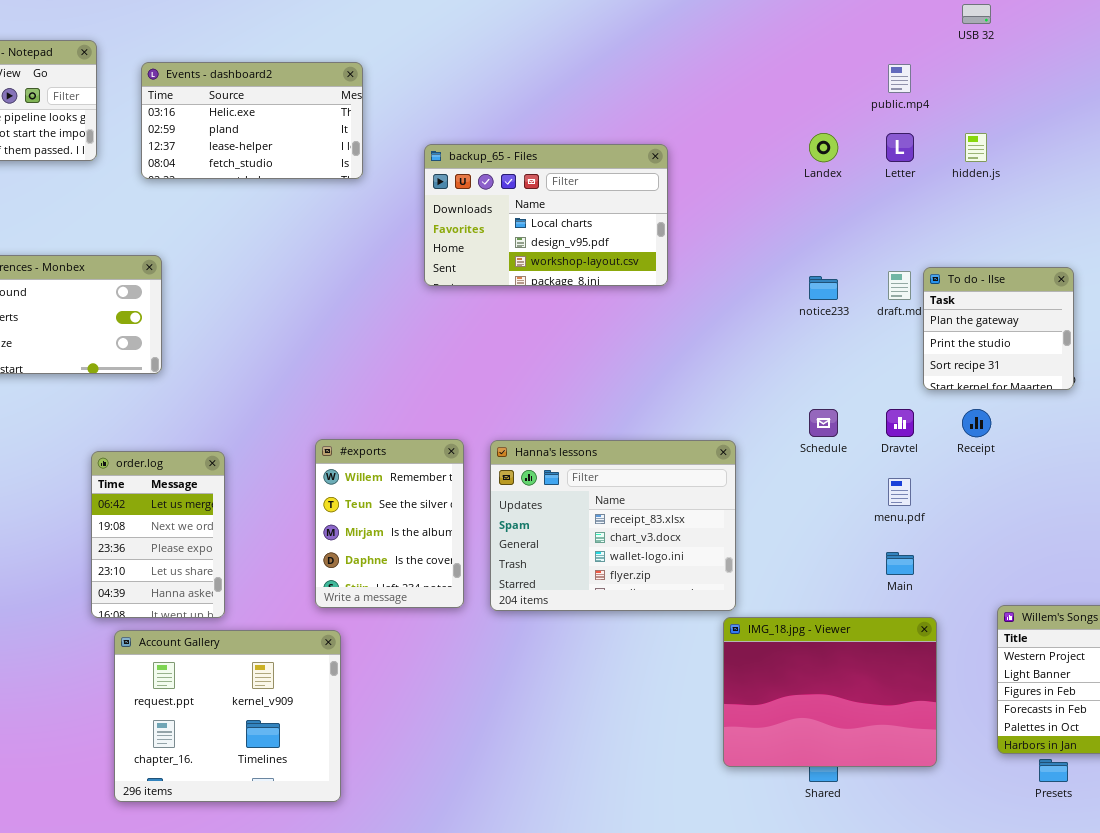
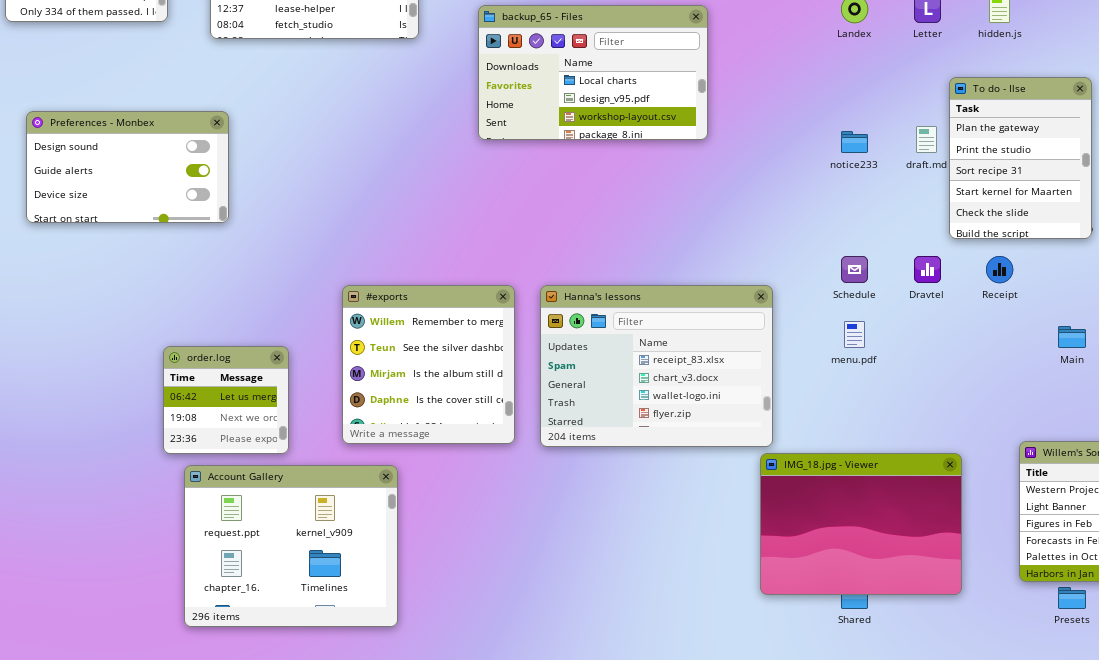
To do - Ilse: [923,267,1074,390] -> [949,77,1092,239], resized
#exports: [315,439,464,608] -> [342,285,515,444], resized
order.log: [91,451,225,618] -> [163,346,289,454], resized
menu.pdf: [888,478,911,506] -> [844,321,865,348], moved
Main: [886,552,914,575] -> [1058,326,1086,348], moved

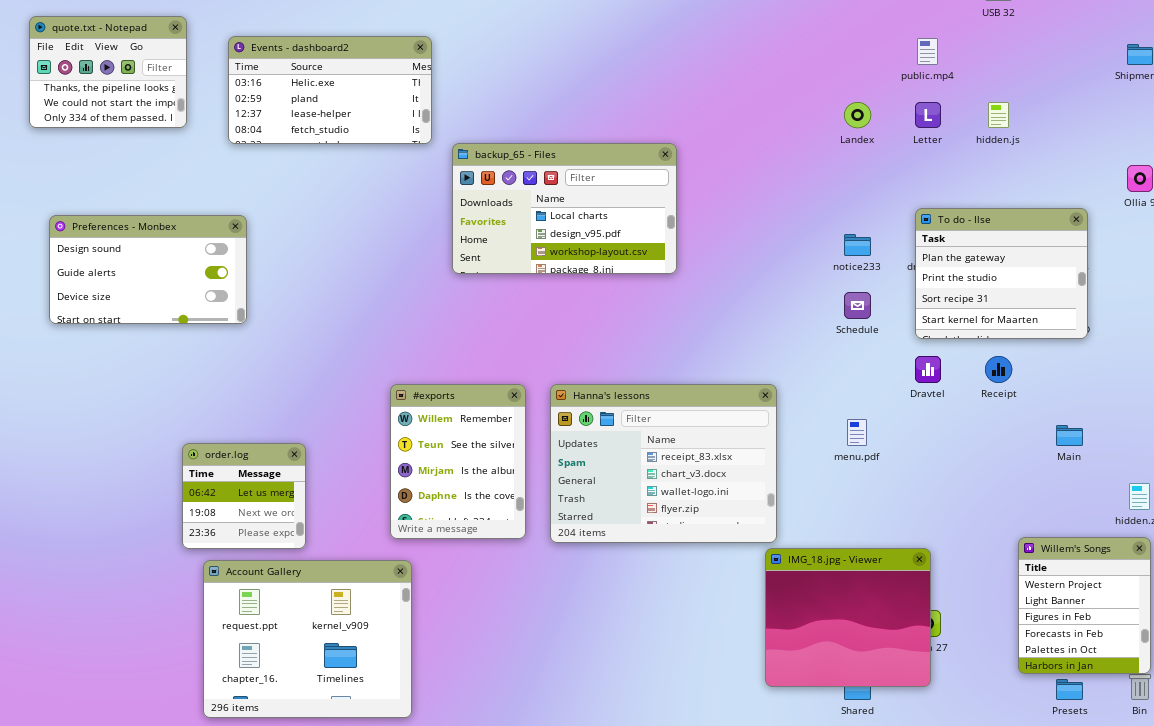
backup_65 - Files: [478,5,708,140] -> [452,143,677,274], moved
To do - Ilse: [949,77,1092,239] -> [915,208,1088,339], resized
Schedule: [841,256,868,283] -> [844,292,871,319], moved
#exports: [342,285,515,444] -> [390,384,526,539], resized
IMG_18.jpg - Viewer: [760,453,962,595] -> [765,548,931,687], resized

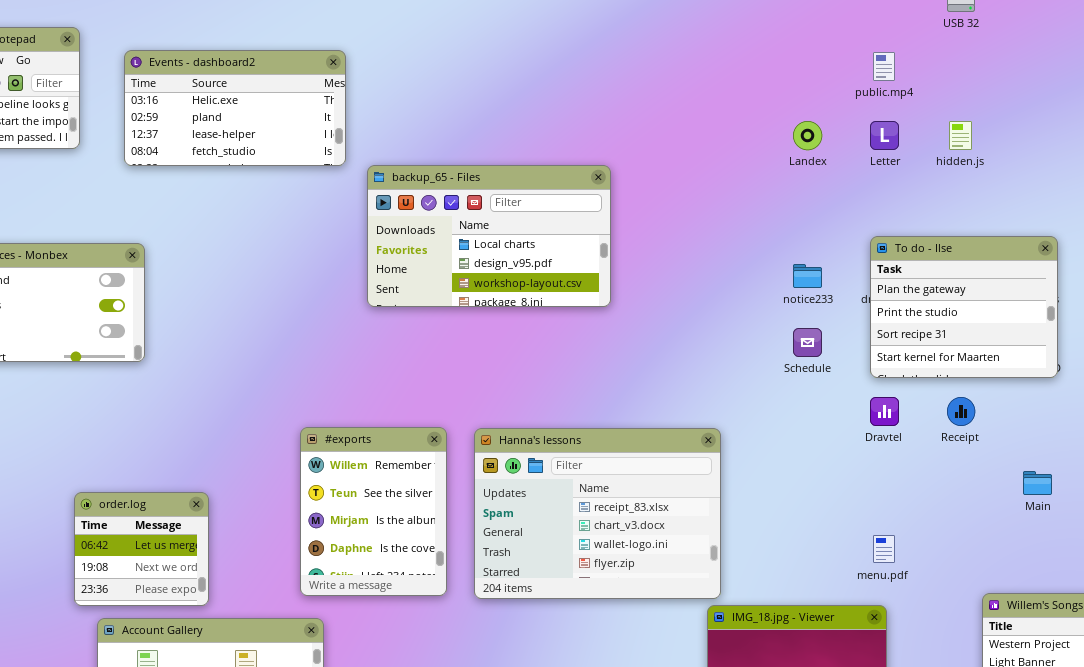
menu.pdf: [847,419,867,446] -> [873,535,895,563], moved

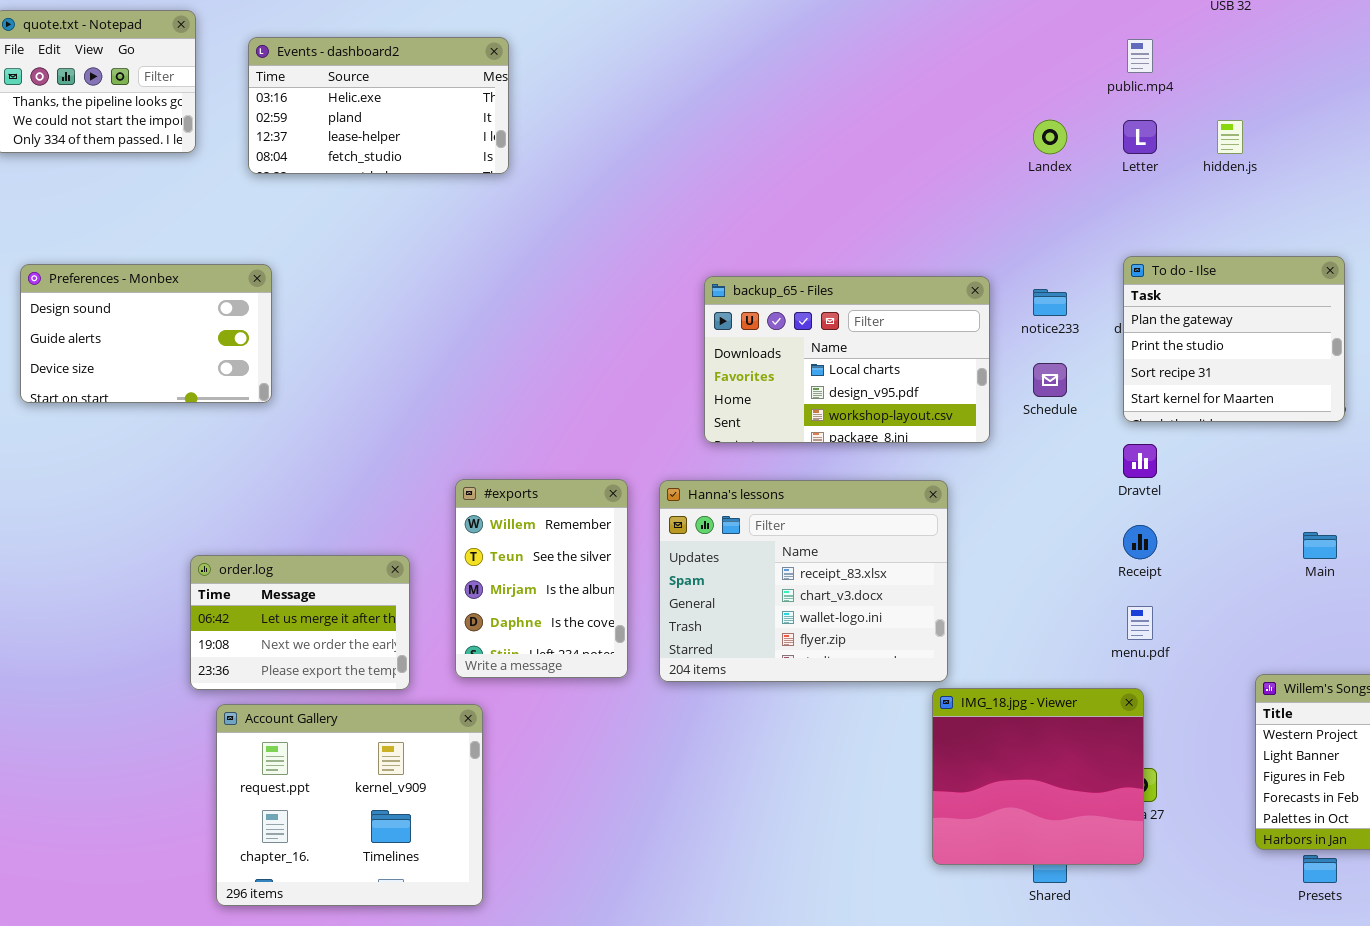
backup_65 - Files: [367,165,611,307] -> [704,276,990,443], moved
Receipt: [947,397,975,426] -> [1123,525,1157,559], moved
order.log: [74,492,209,606] -> [190,555,410,690], resized

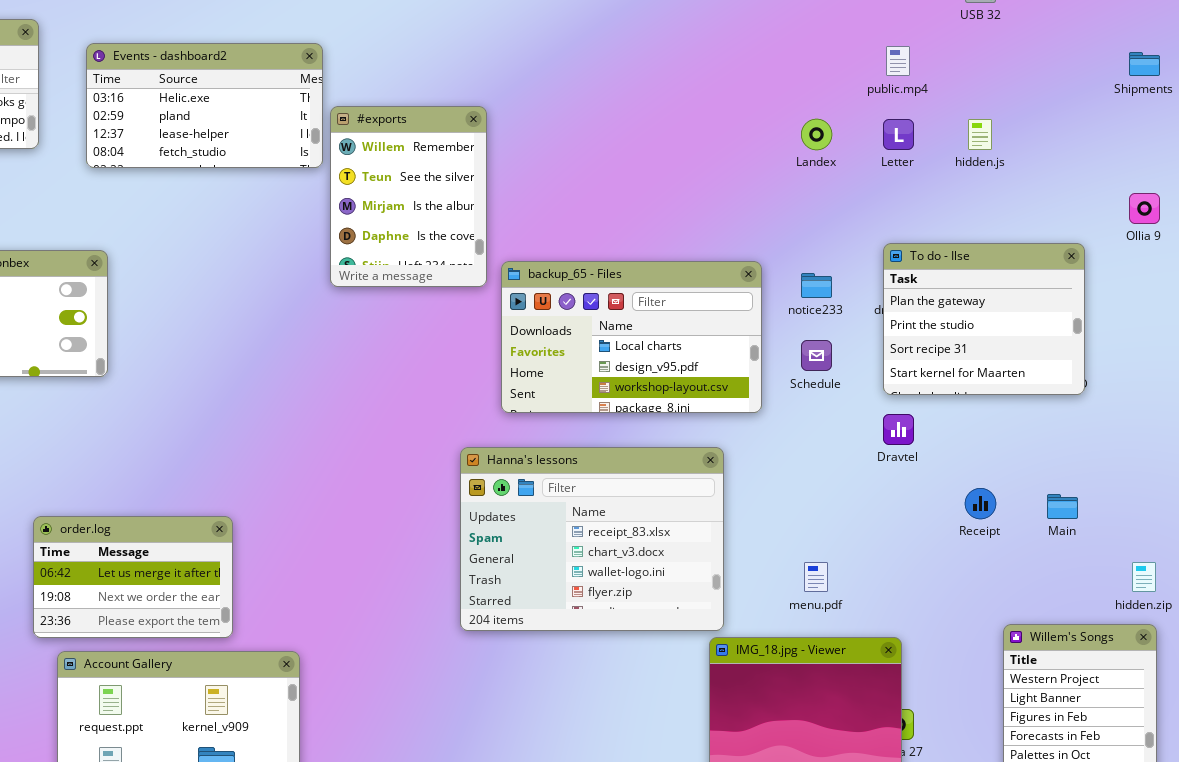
#exports: [455,479,628,678] -> [330,106,487,287], moved
Receipt: [1123,525,1157,559] -> [965,488,996,519], moved
menu.pdf: [1127,606,1153,640] -> [804,562,828,592], moved

